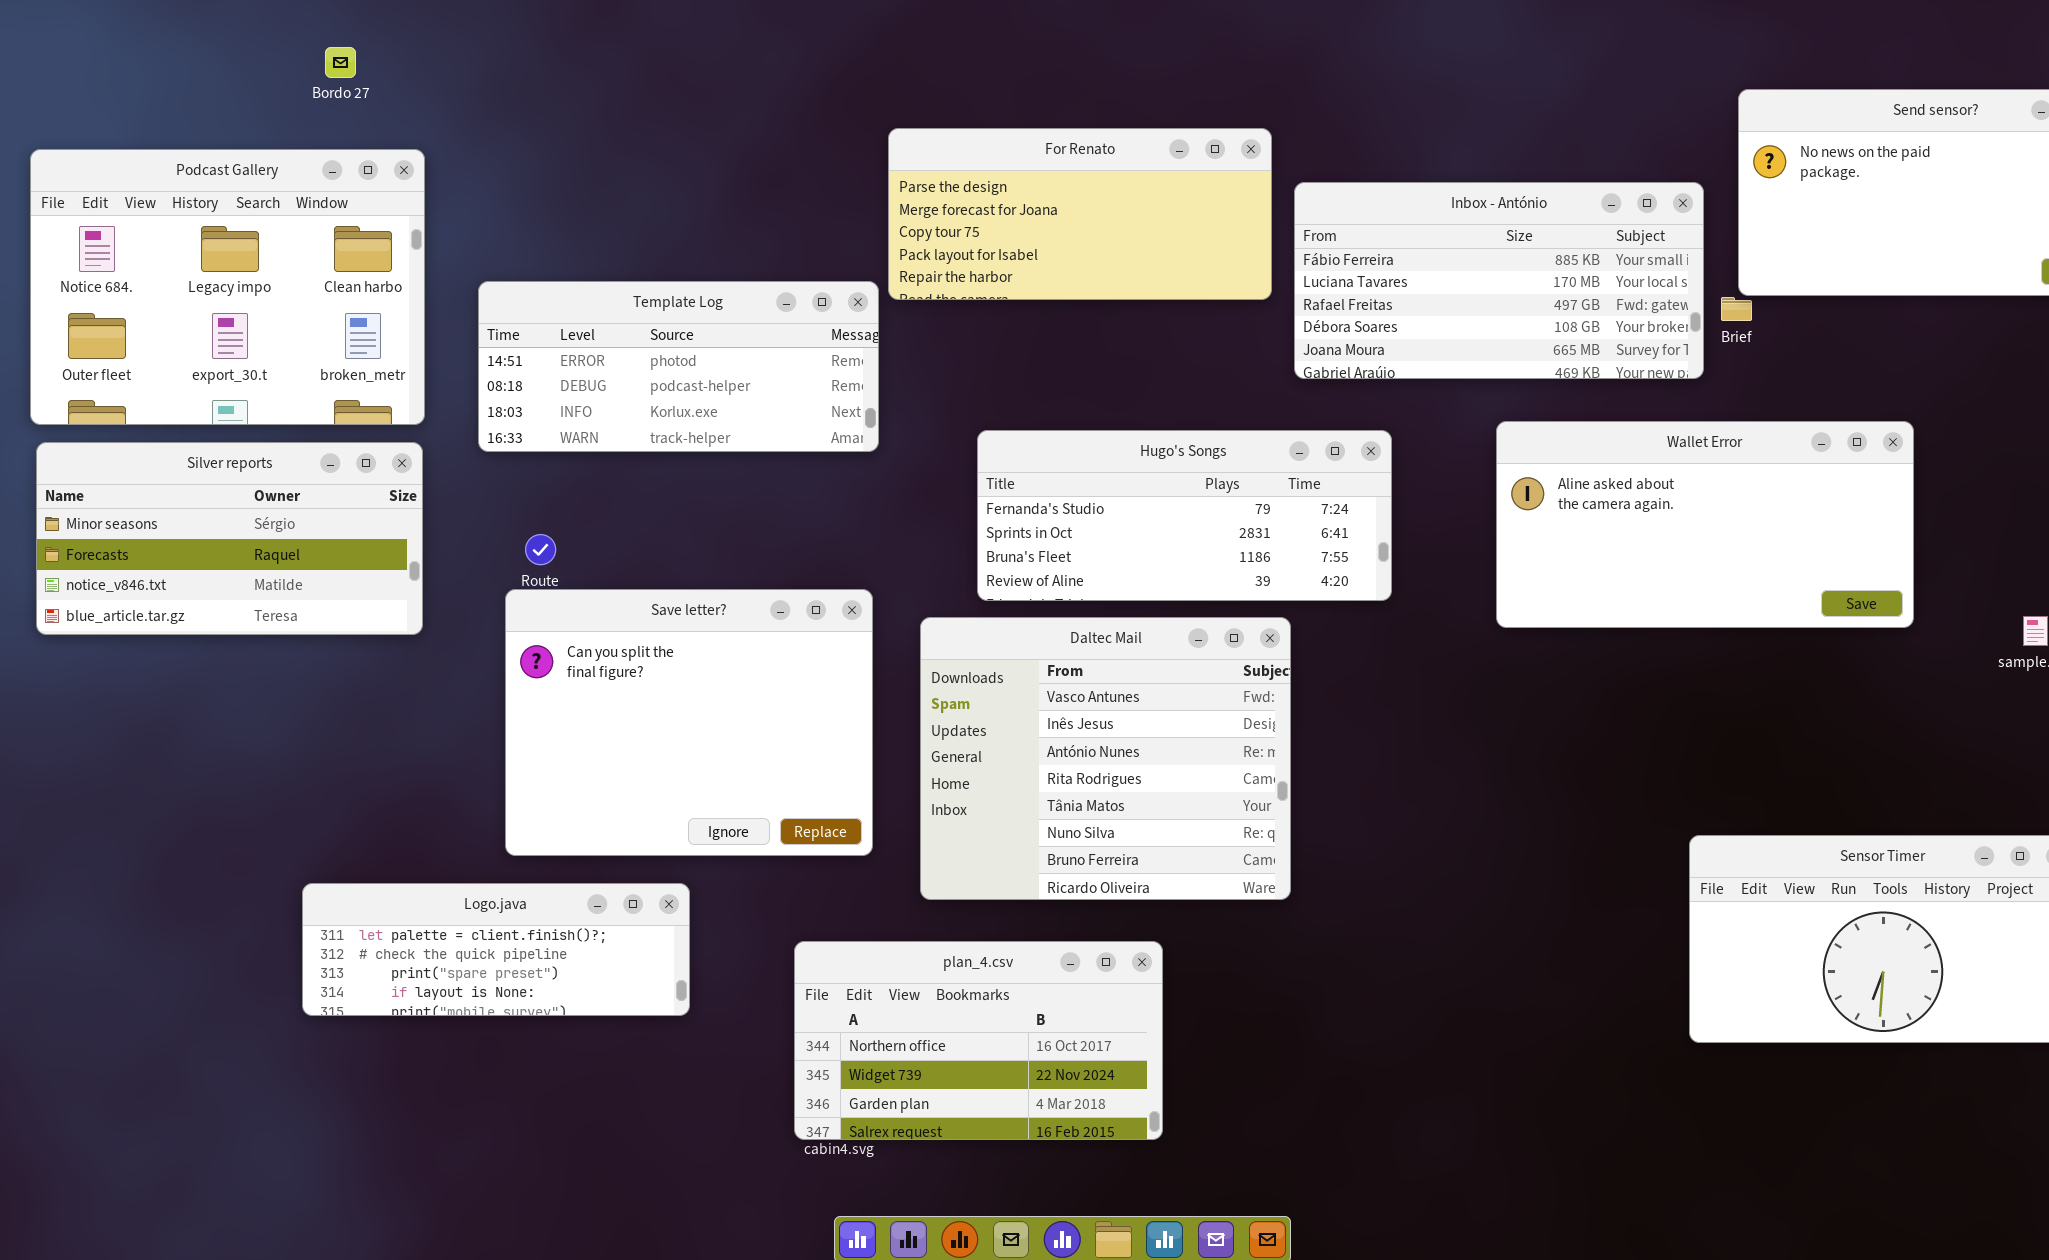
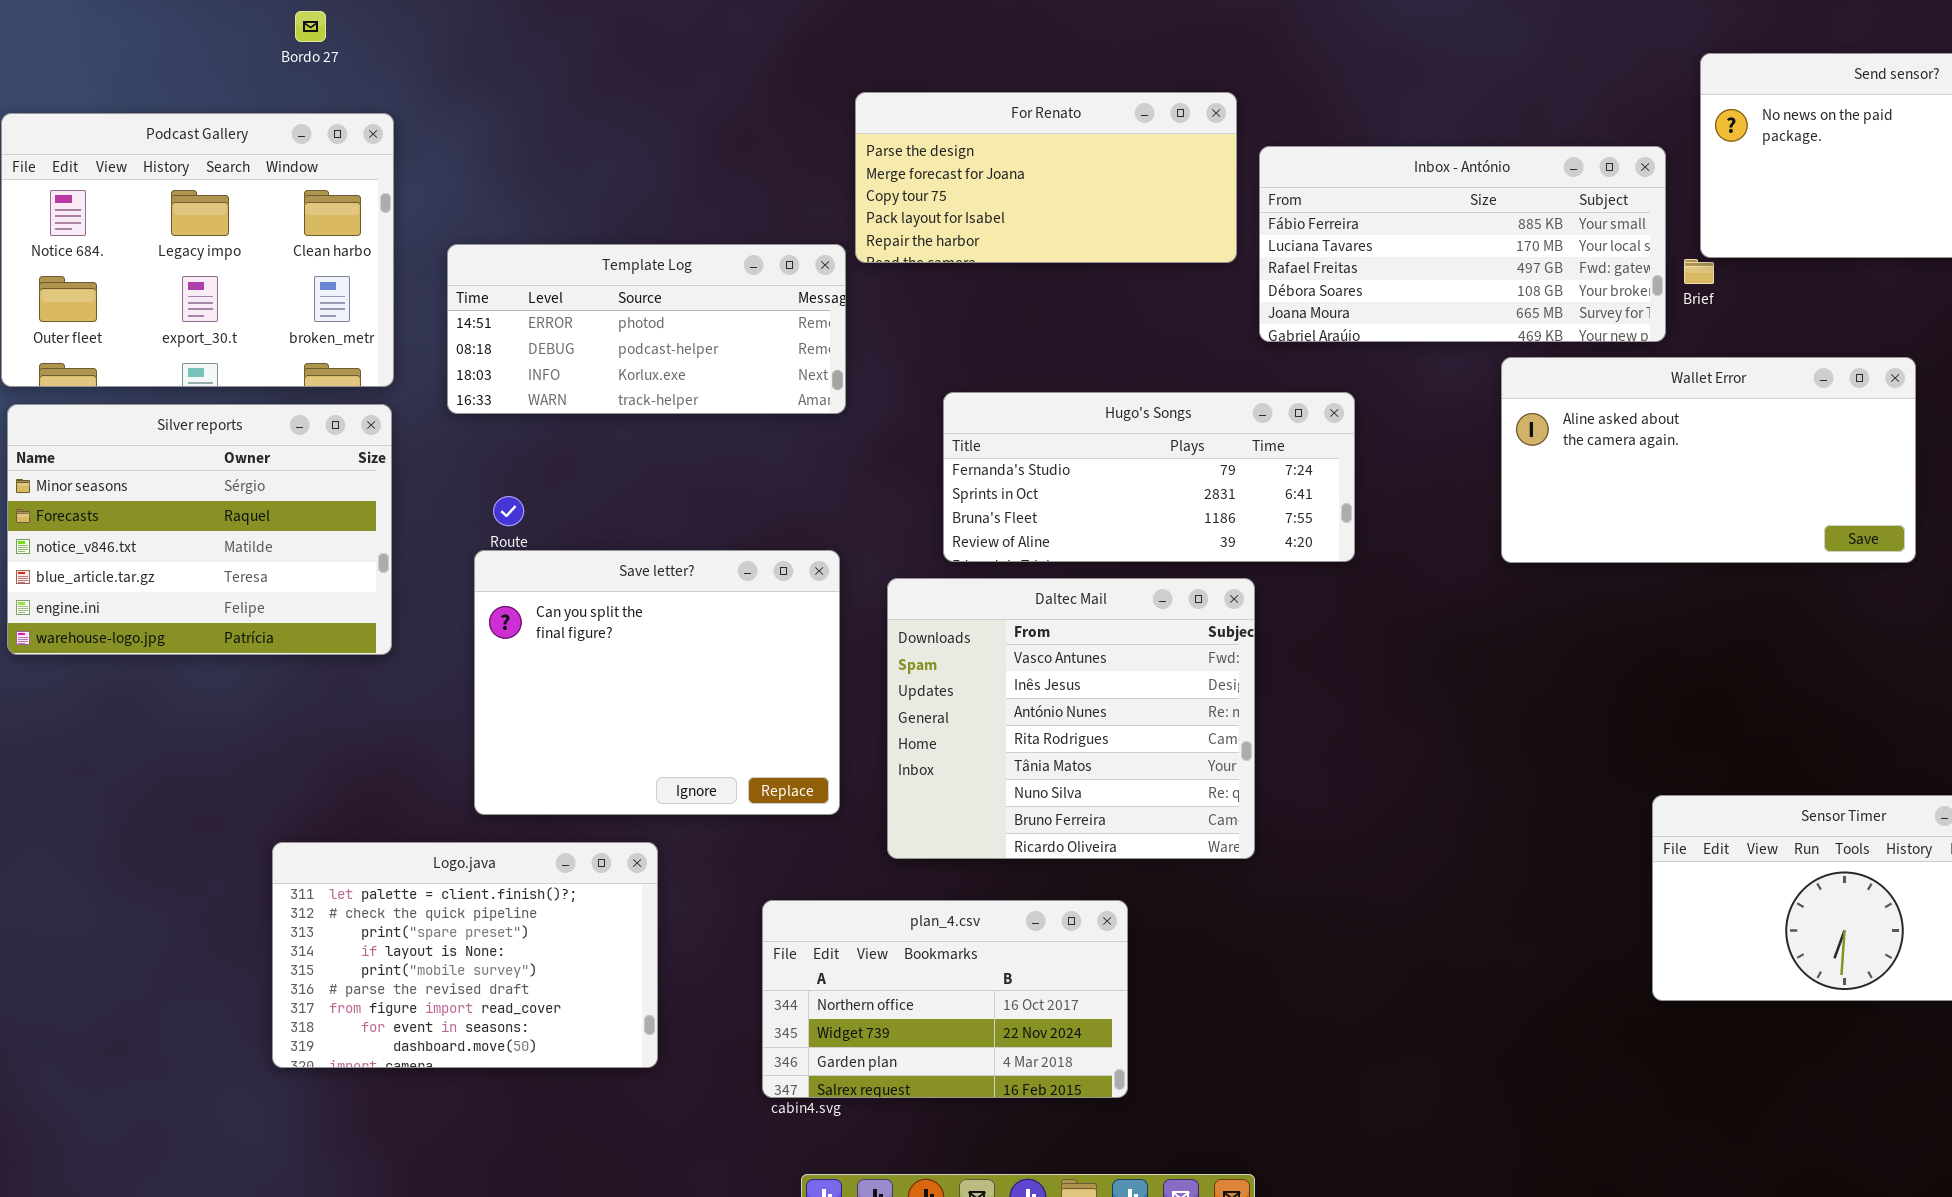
Wallet Error: [1496,421,1914,628] -> [1501,357,1916,563], moved
Silver reports: [36,442,423,635] -> [7,404,392,655], resized
Logo.java: [302,883,690,1016] -> [272,842,658,1068], resized

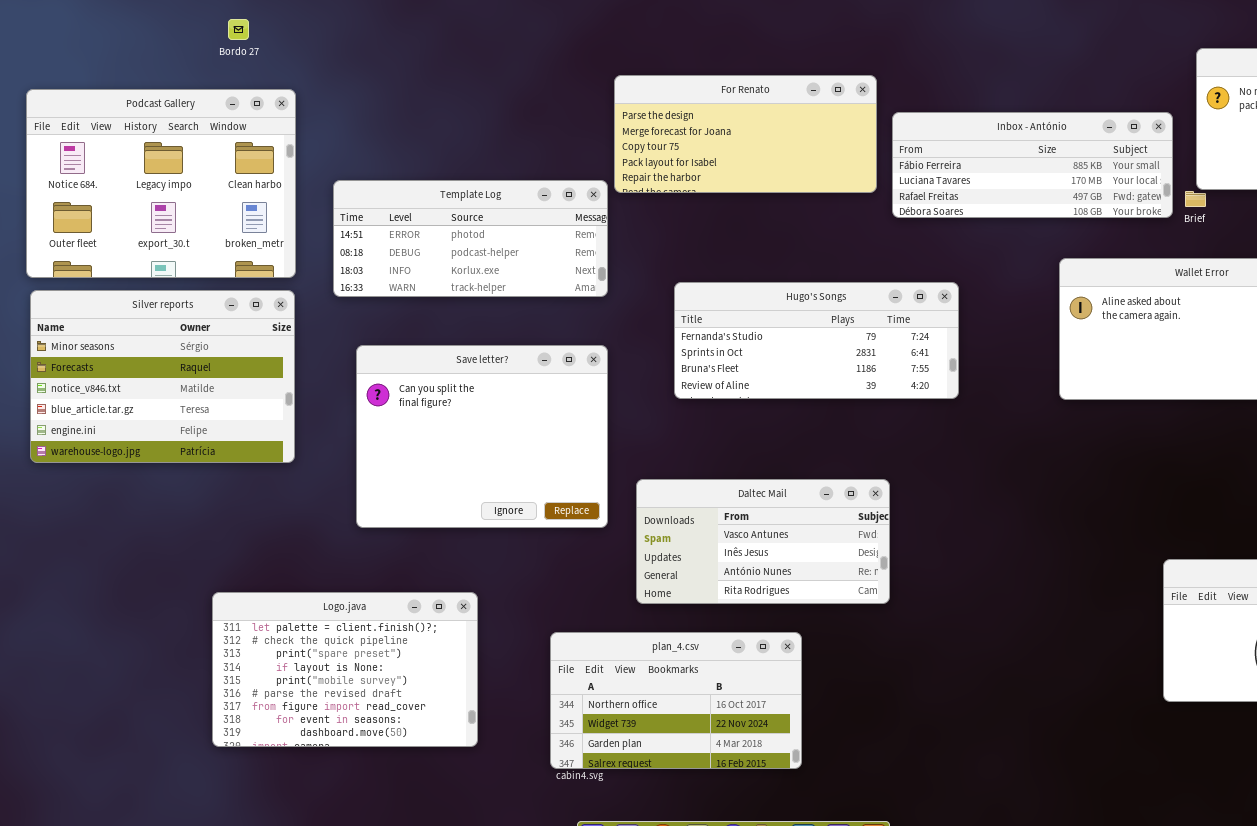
Inbox - António: [1259,146,1666,342] -> [892,112,1173,218], resized
Save letter?: [474,550,840,815] -> [356,345,608,528], moved
Daltec Mail: [887,578,1255,859] -> [636,479,890,604], resized

